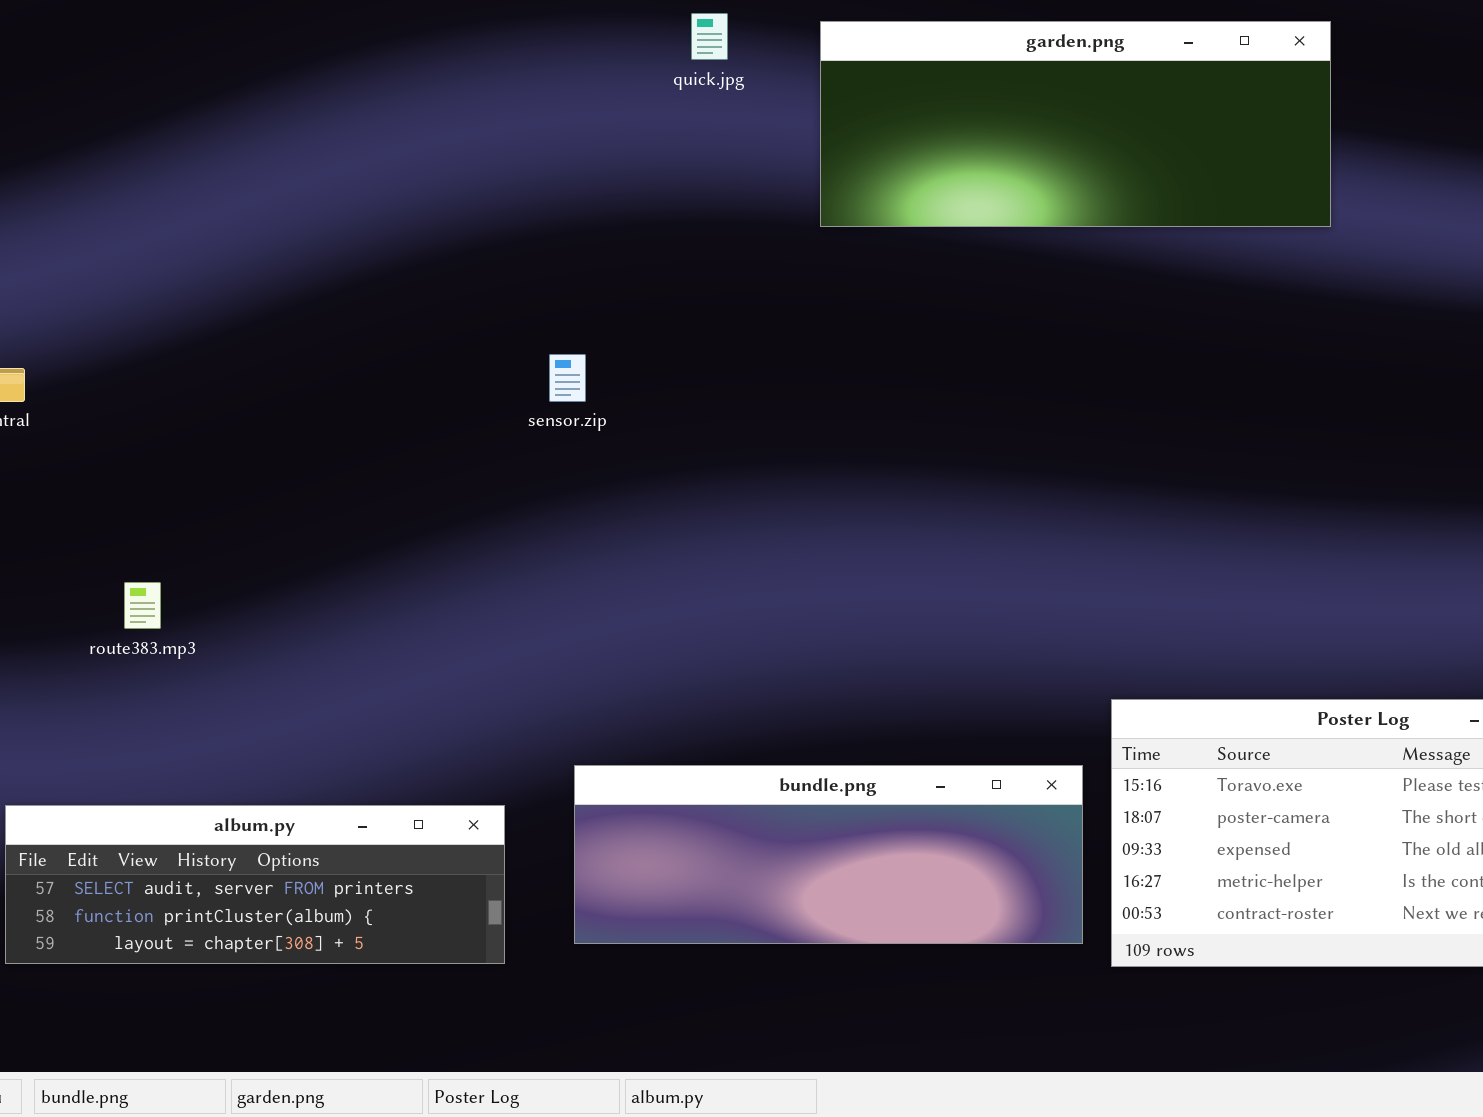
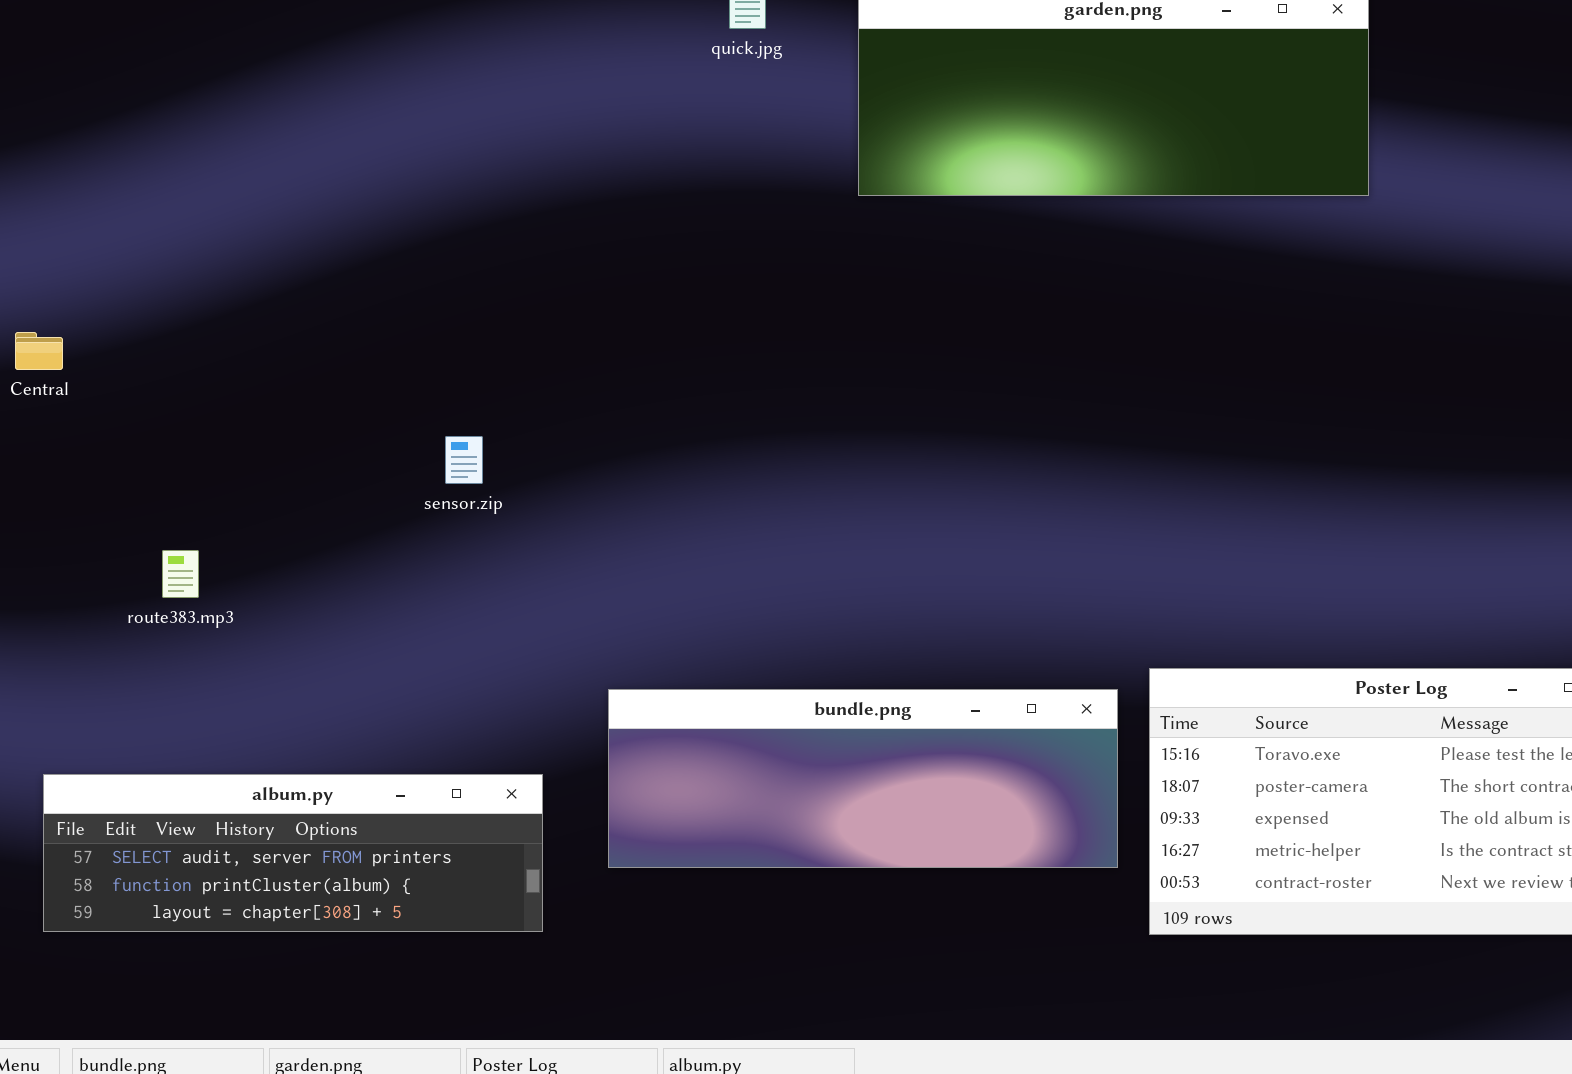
sensor.zip: [549,354,586,402] -> [445,436,483,484], moved
bundle.png: [574,765,1083,944] -> [608,689,1118,868], moved

